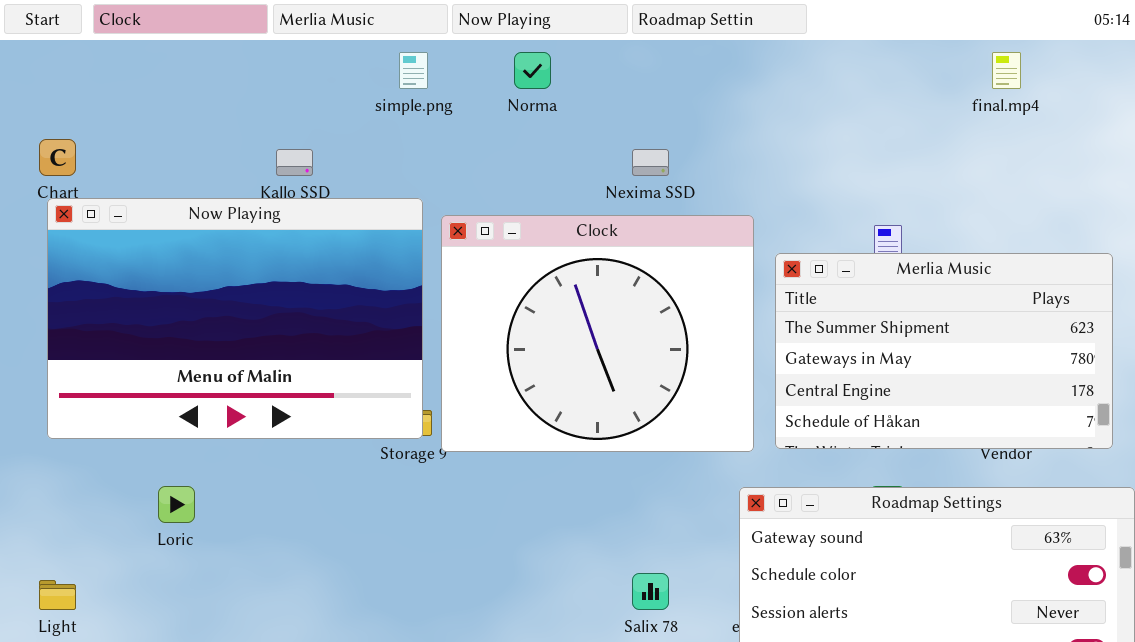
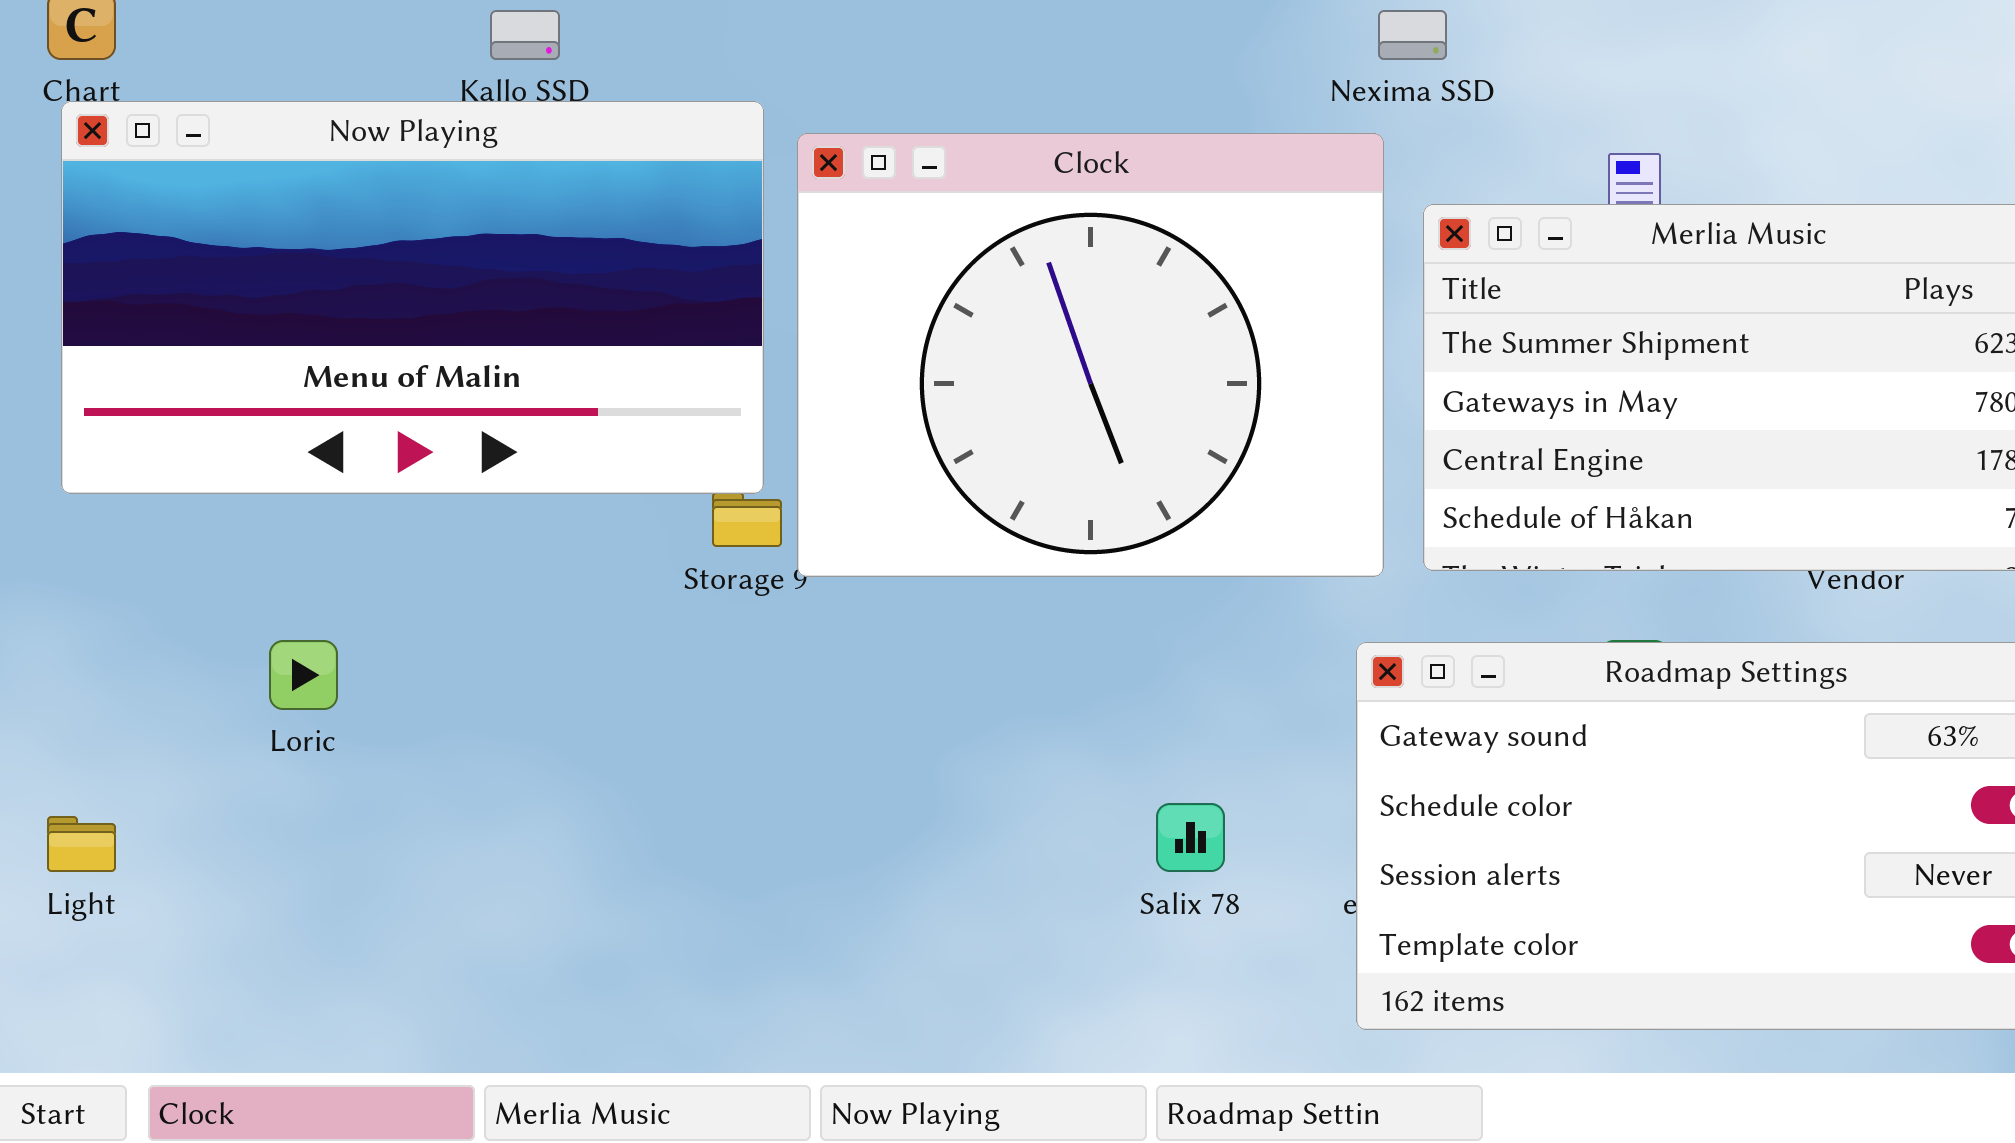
Nexima SSD: [632,149,669,176] -> [1378,10,1447,60], moved
Now Playing: [47,198,423,439] -> [61,101,764,494], resized

